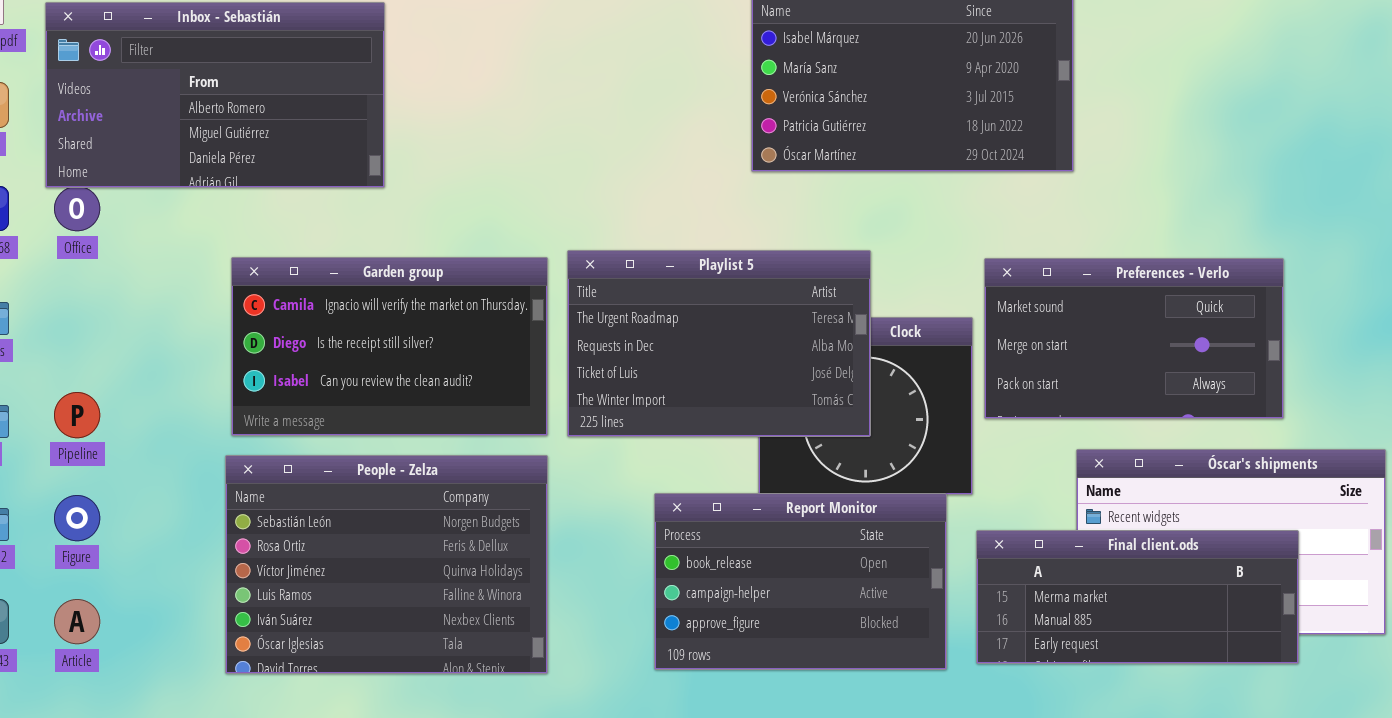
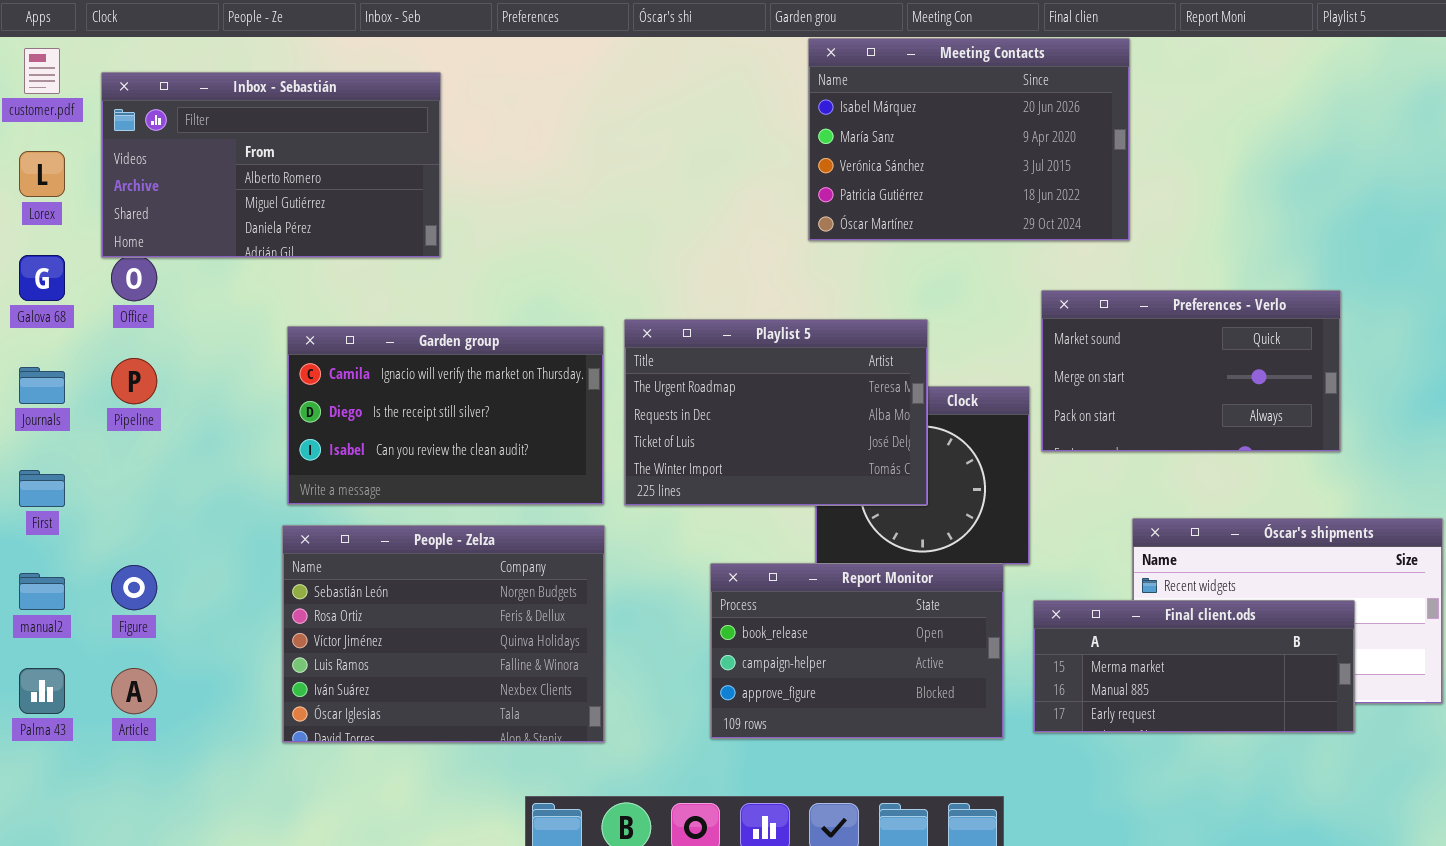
Preferences - Verlo: [984,258,1284,419] -> [1041,290,1341,452], moved
Pipeline: [54,392,100,438] -> [111,358,157,404], moved

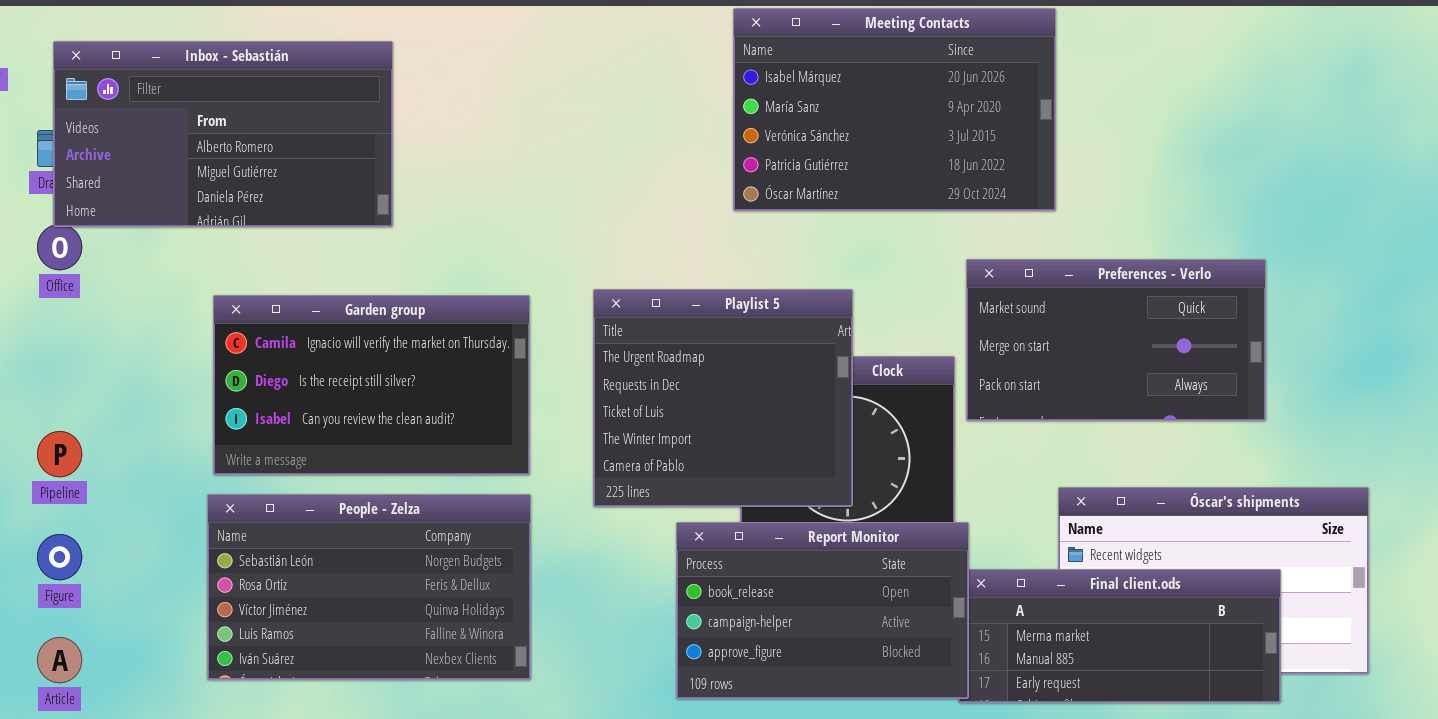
Inbox - Sebastián: [101,72,441,258] -> [53,41,393,227], moved
Playlist 5: [624,319,928,506] -> [593,289,853,507], resized
Pipeline: [111,358,157,404] -> [37,431,82,477], moved
People - Zelza: [282,525,605,743] -> [207,494,531,680], resized
Report Monitor: [710,563,1004,739] -> [676,522,969,699], moved

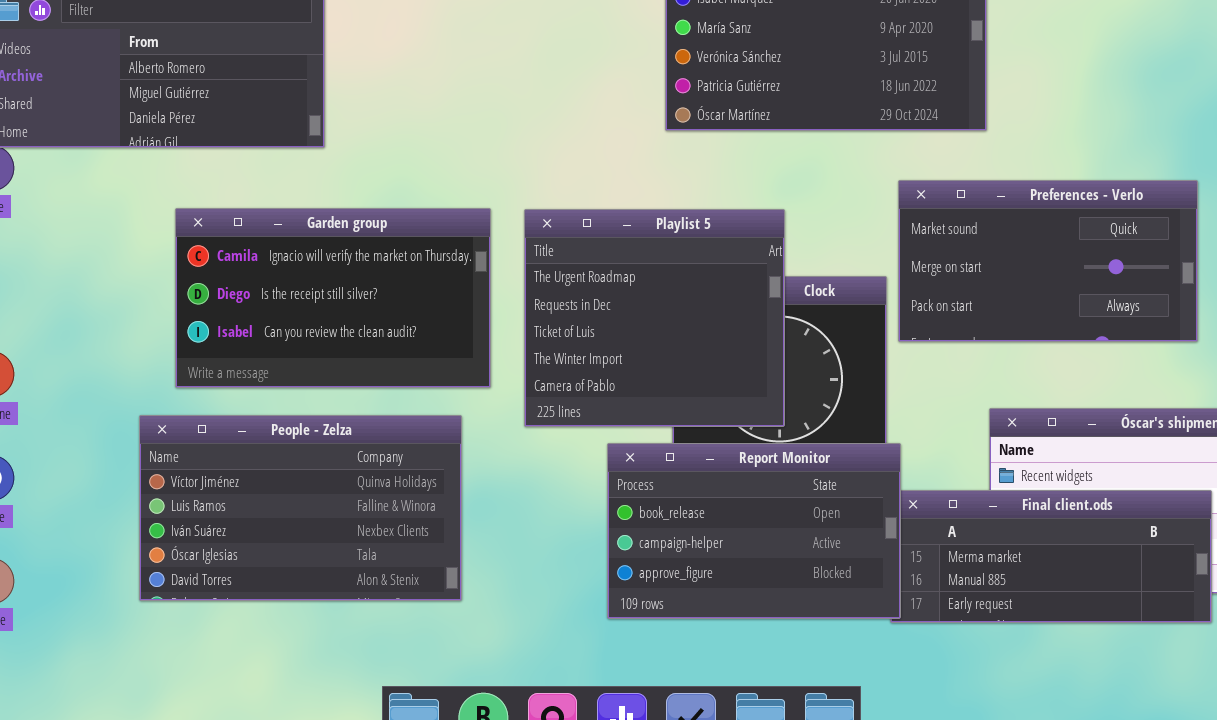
Garden group: [213,295,530,475] -> [175,208,491,388], moved
People - Zelza: [207,494,531,680] -> [139,415,462,601], scrolled down 2 rows

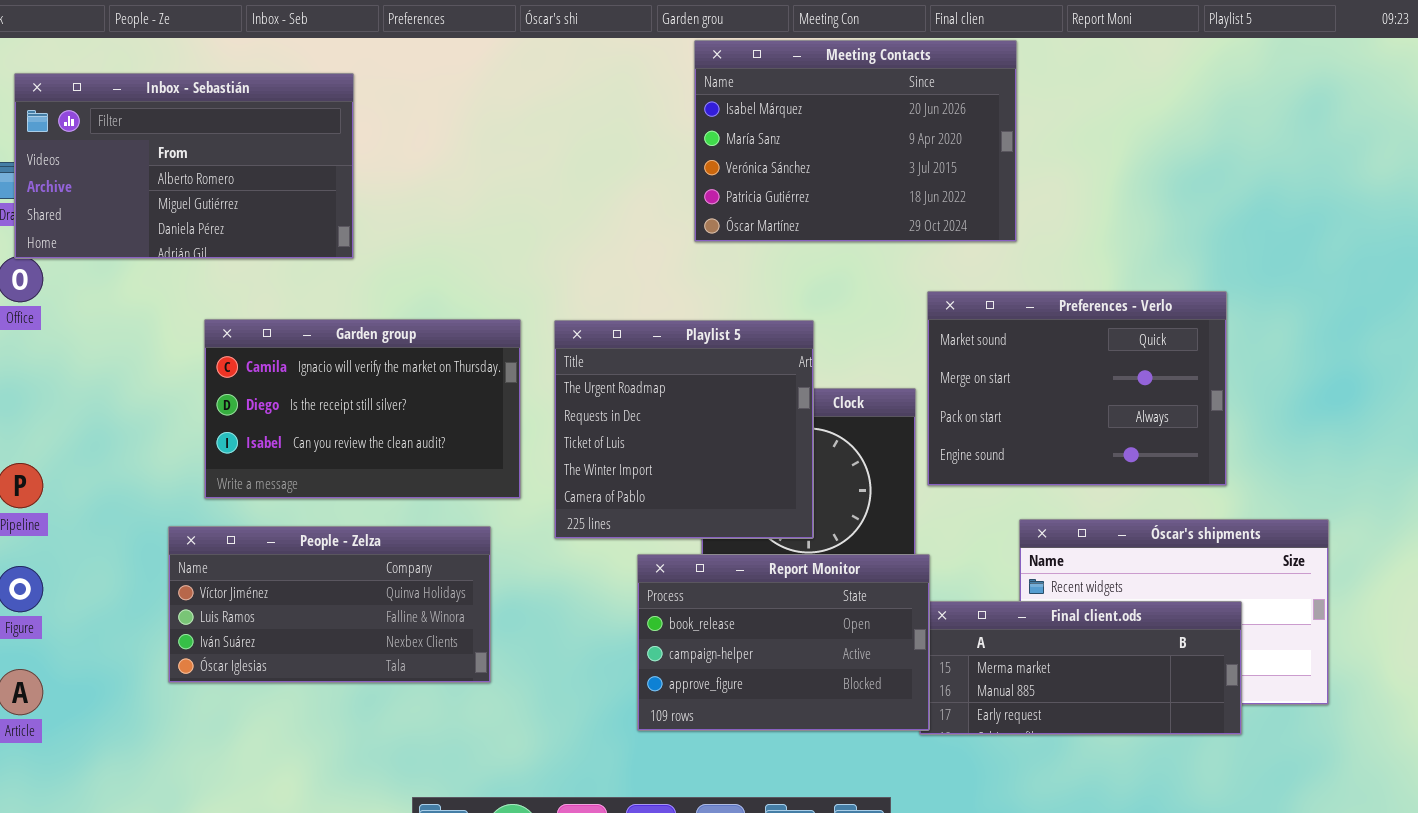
Preferences - Verlo: [898,180,1198,342] -> [927,291,1227,486], resized
People - Zelza: [139,415,462,601] -> [168,526,491,683], resized

